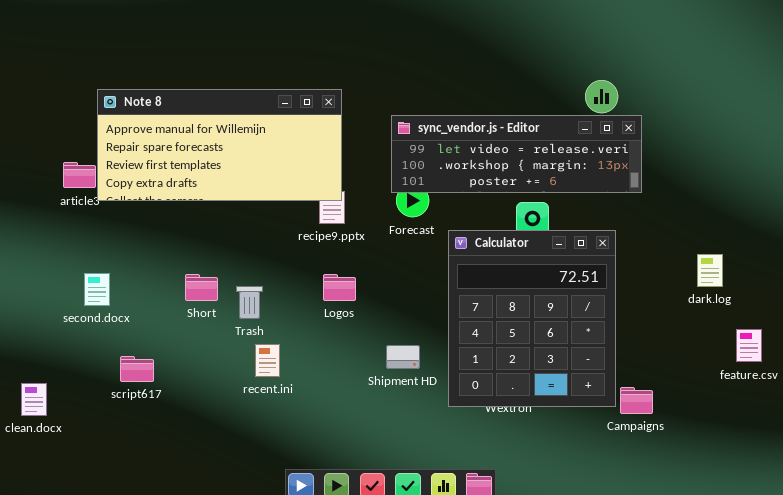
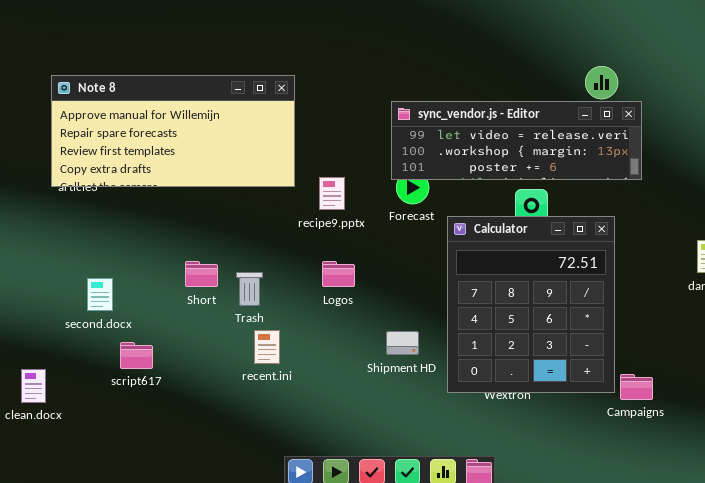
Note 8: [97,89,342,201] -> [51,75,295,187], moved
second.docx: [84,273,110,306] -> [87,278,113,311], moved

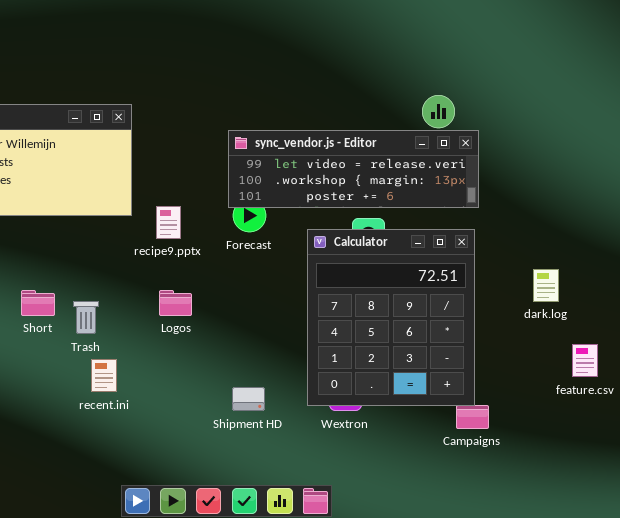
Calculator: [447,216,615,393] -> [307,229,475,406], moved
Shipment HD: [386,331,419,355] -> [232,387,265,411], moved

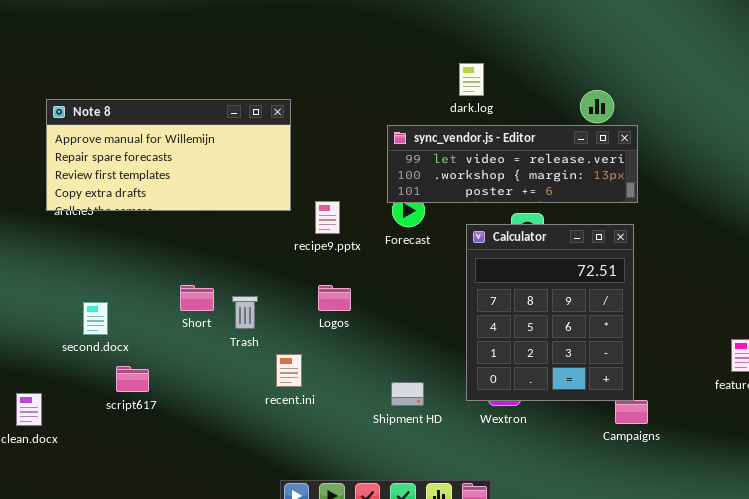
dark.log: [533,269,559,302] -> [459,63,484,96], moved
recent.ini: [91,359,117,392] -> [276,354,302,387], moved

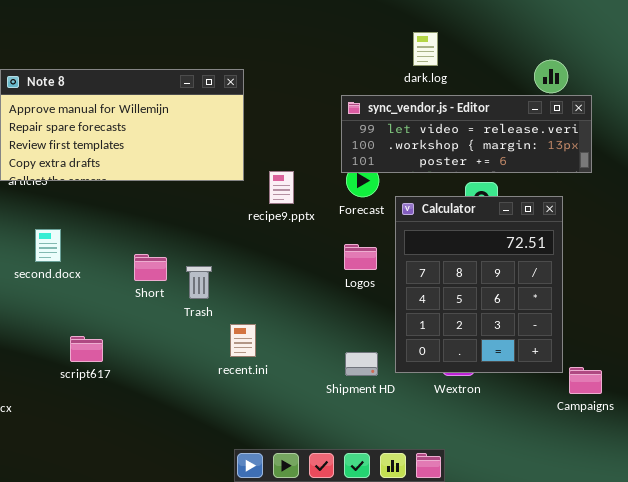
Calculator: [466,224,634,401] -> [395,196,563,373], moved
Logos: [318,285,351,311] -> [344,244,377,270], moved
second.docx: [83,302,108,335] -> [35,229,61,262], moved

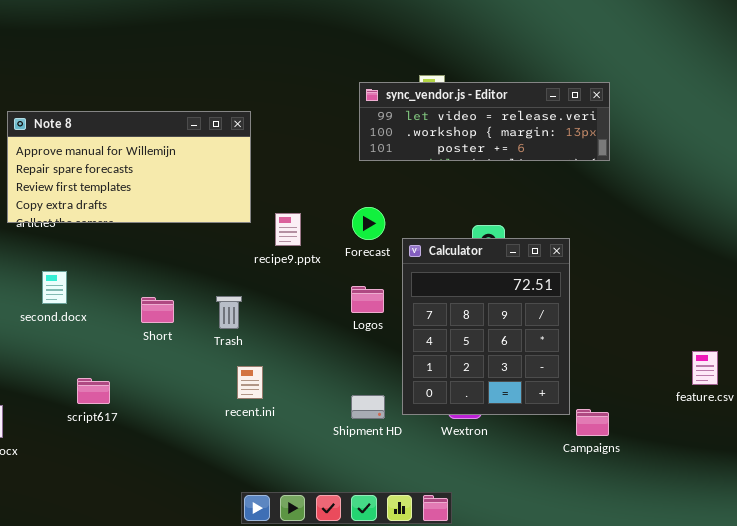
sync_vendor.js - Editor: [341,95,592,173] -> [359,82,610,161], moved
Trash: [186,266,212,299] -> [216,296,242,329], moved

